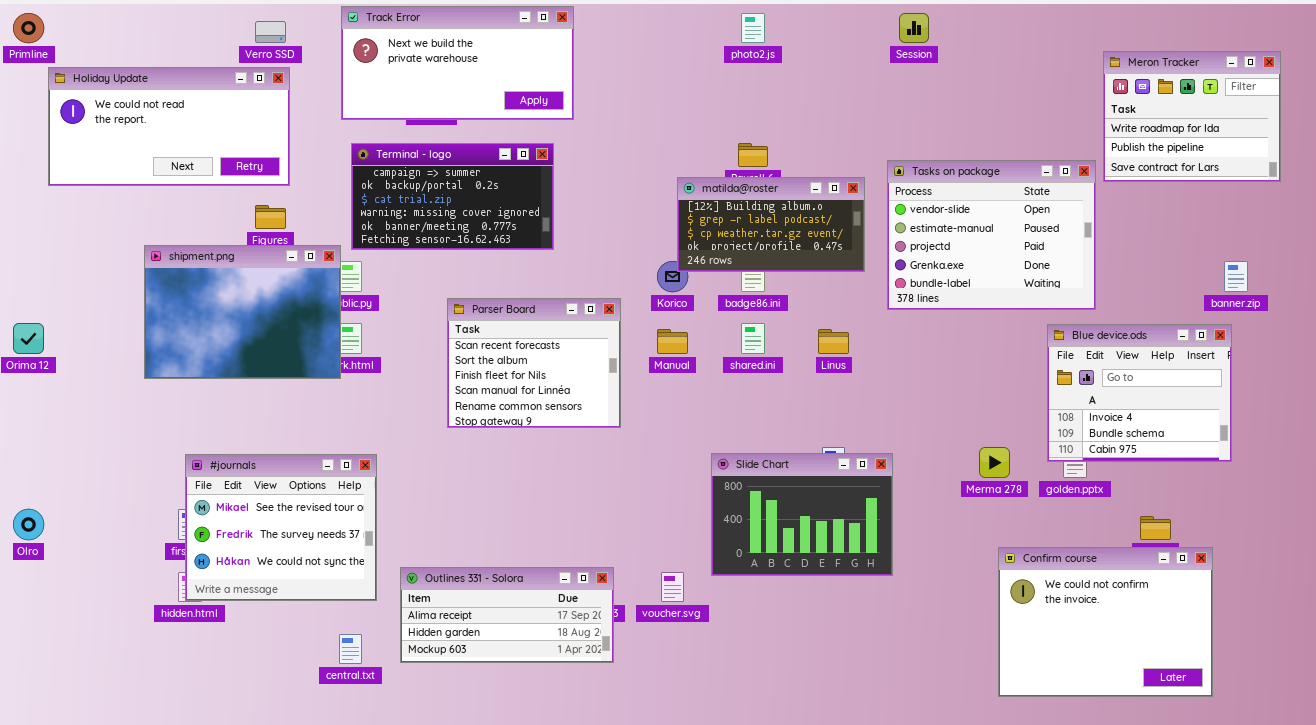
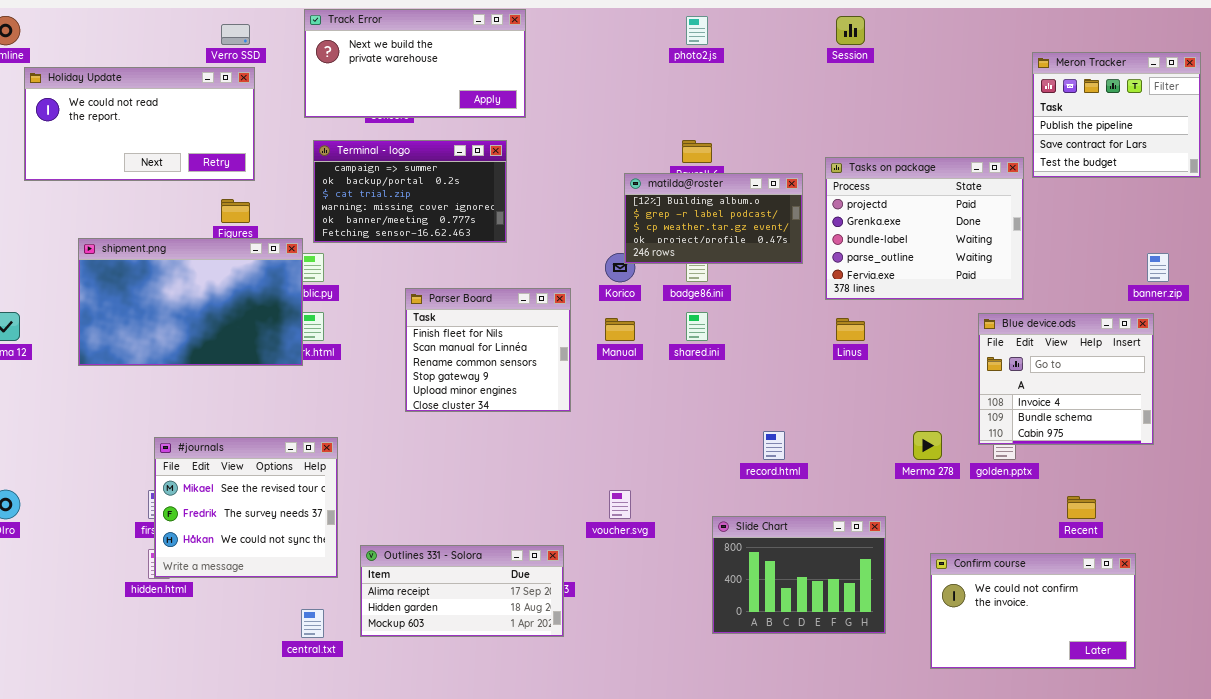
Meron Tracker: [1103,51,1281,182] -> [1032,52,1201,178], scrolled down 1 row
Tasks on package: [887,160,1096,310] -> [825,157,1024,300], scrolled down 2 rows
shipment.png: [144,245,341,379] -> [78,238,303,366], resized
Parser Board: [447,298,621,428] -> [405,288,571,412], scrolled down 2 rows
Linus: [818,329,849,354] -> [836,318,865,341], moved
Slide Chart: [711,453,893,576] -> [712,516,886,634], moved
Confirm course: [998,547,1213,697] -> [930,553,1136,669], resized
voucher.svg: [661,572,684,602] -> [609,490,631,519], moved

